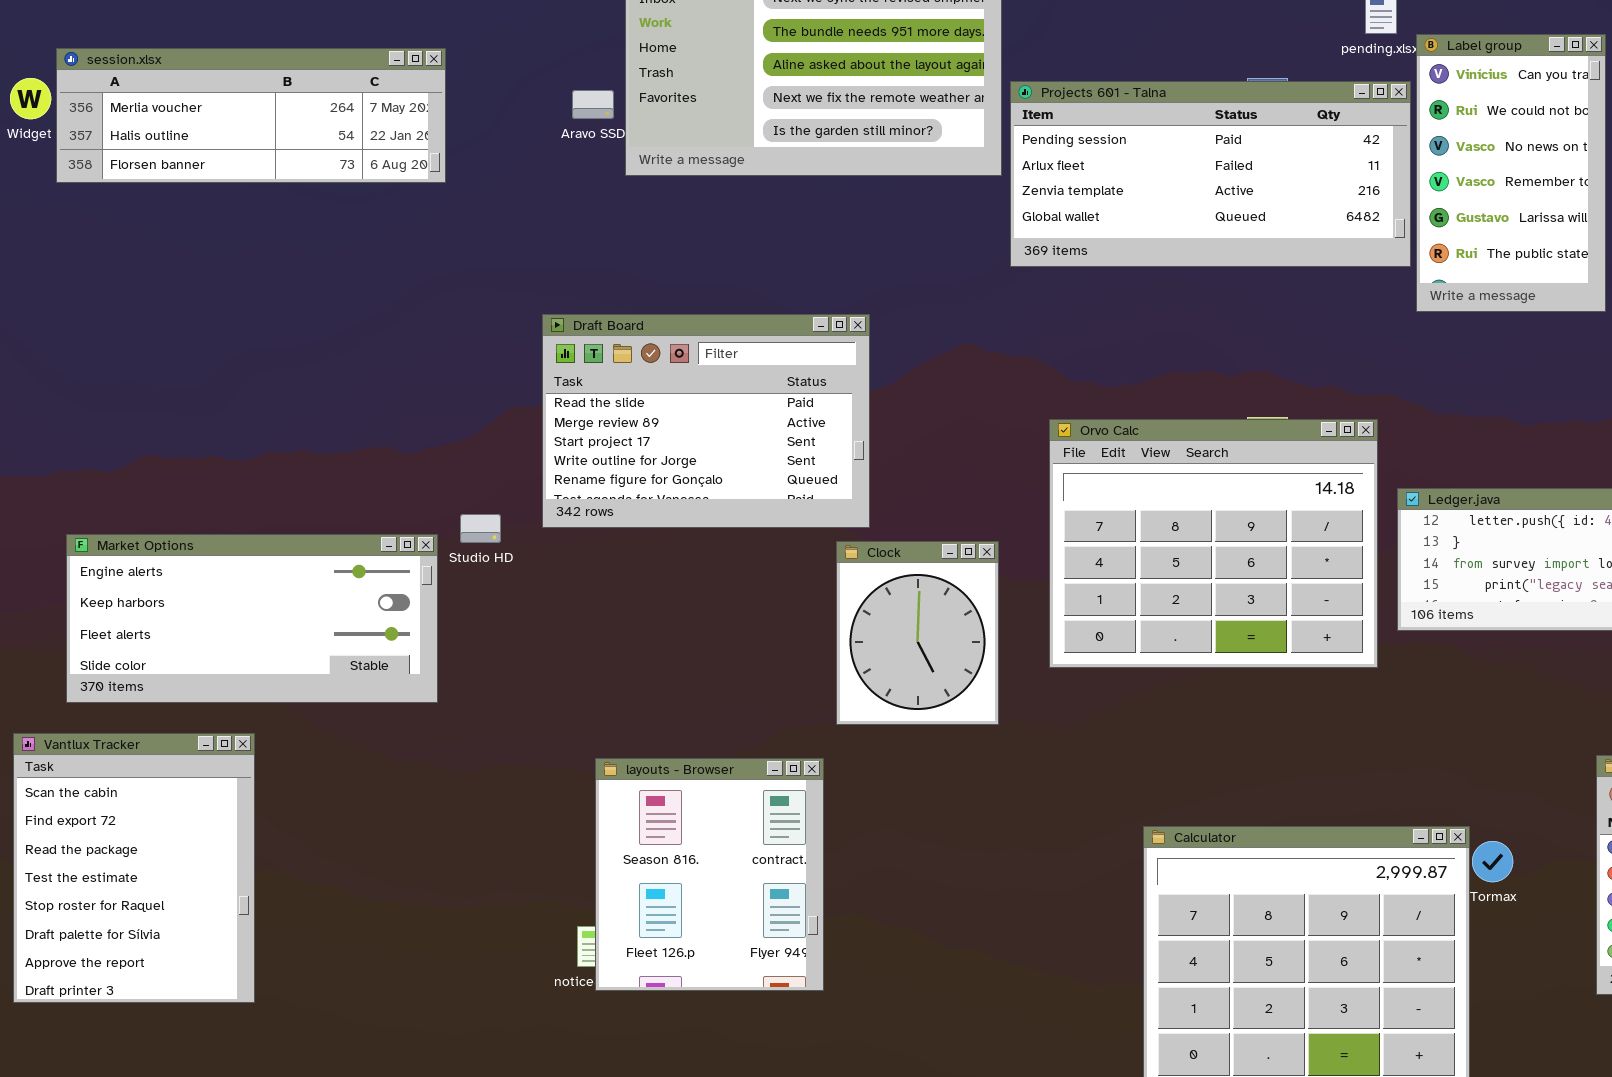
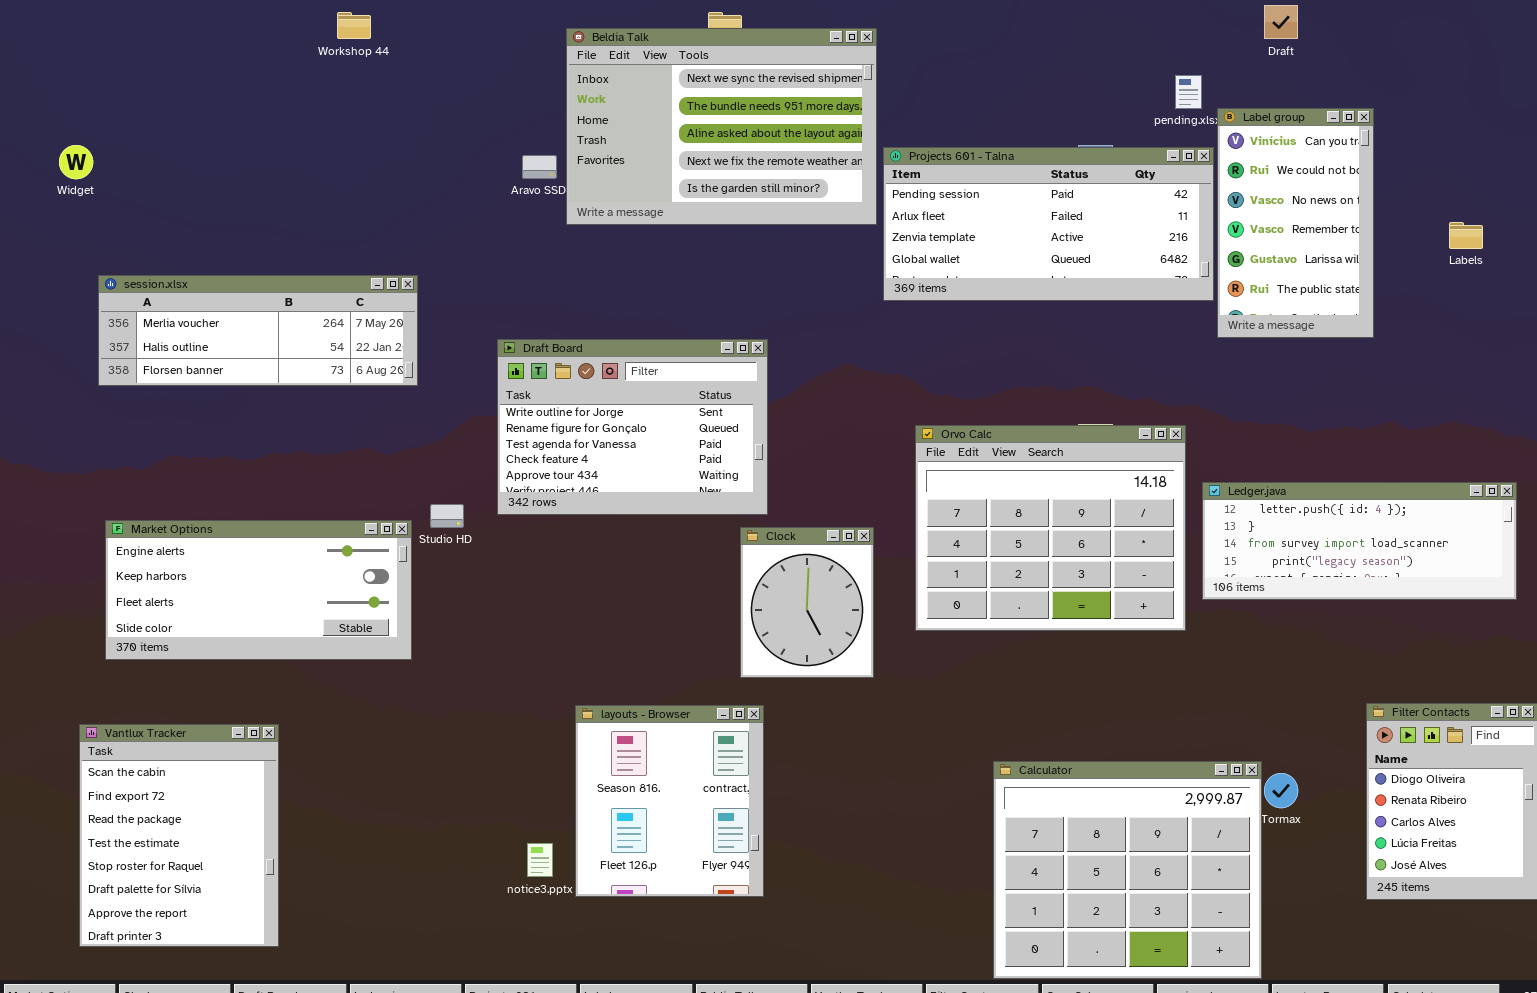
session.xlsx: [56,48,446,183] -> [98,275,418,386], moved
Draft Board: [542,314,870,528] -> [497,339,768,515], scrolled down 3 rows
Vantlux Tracker: [13,733,255,1003] -> [79,724,279,947], moved
layouts - Browser: [595,758,824,991] -> [575,705,764,897], moved

